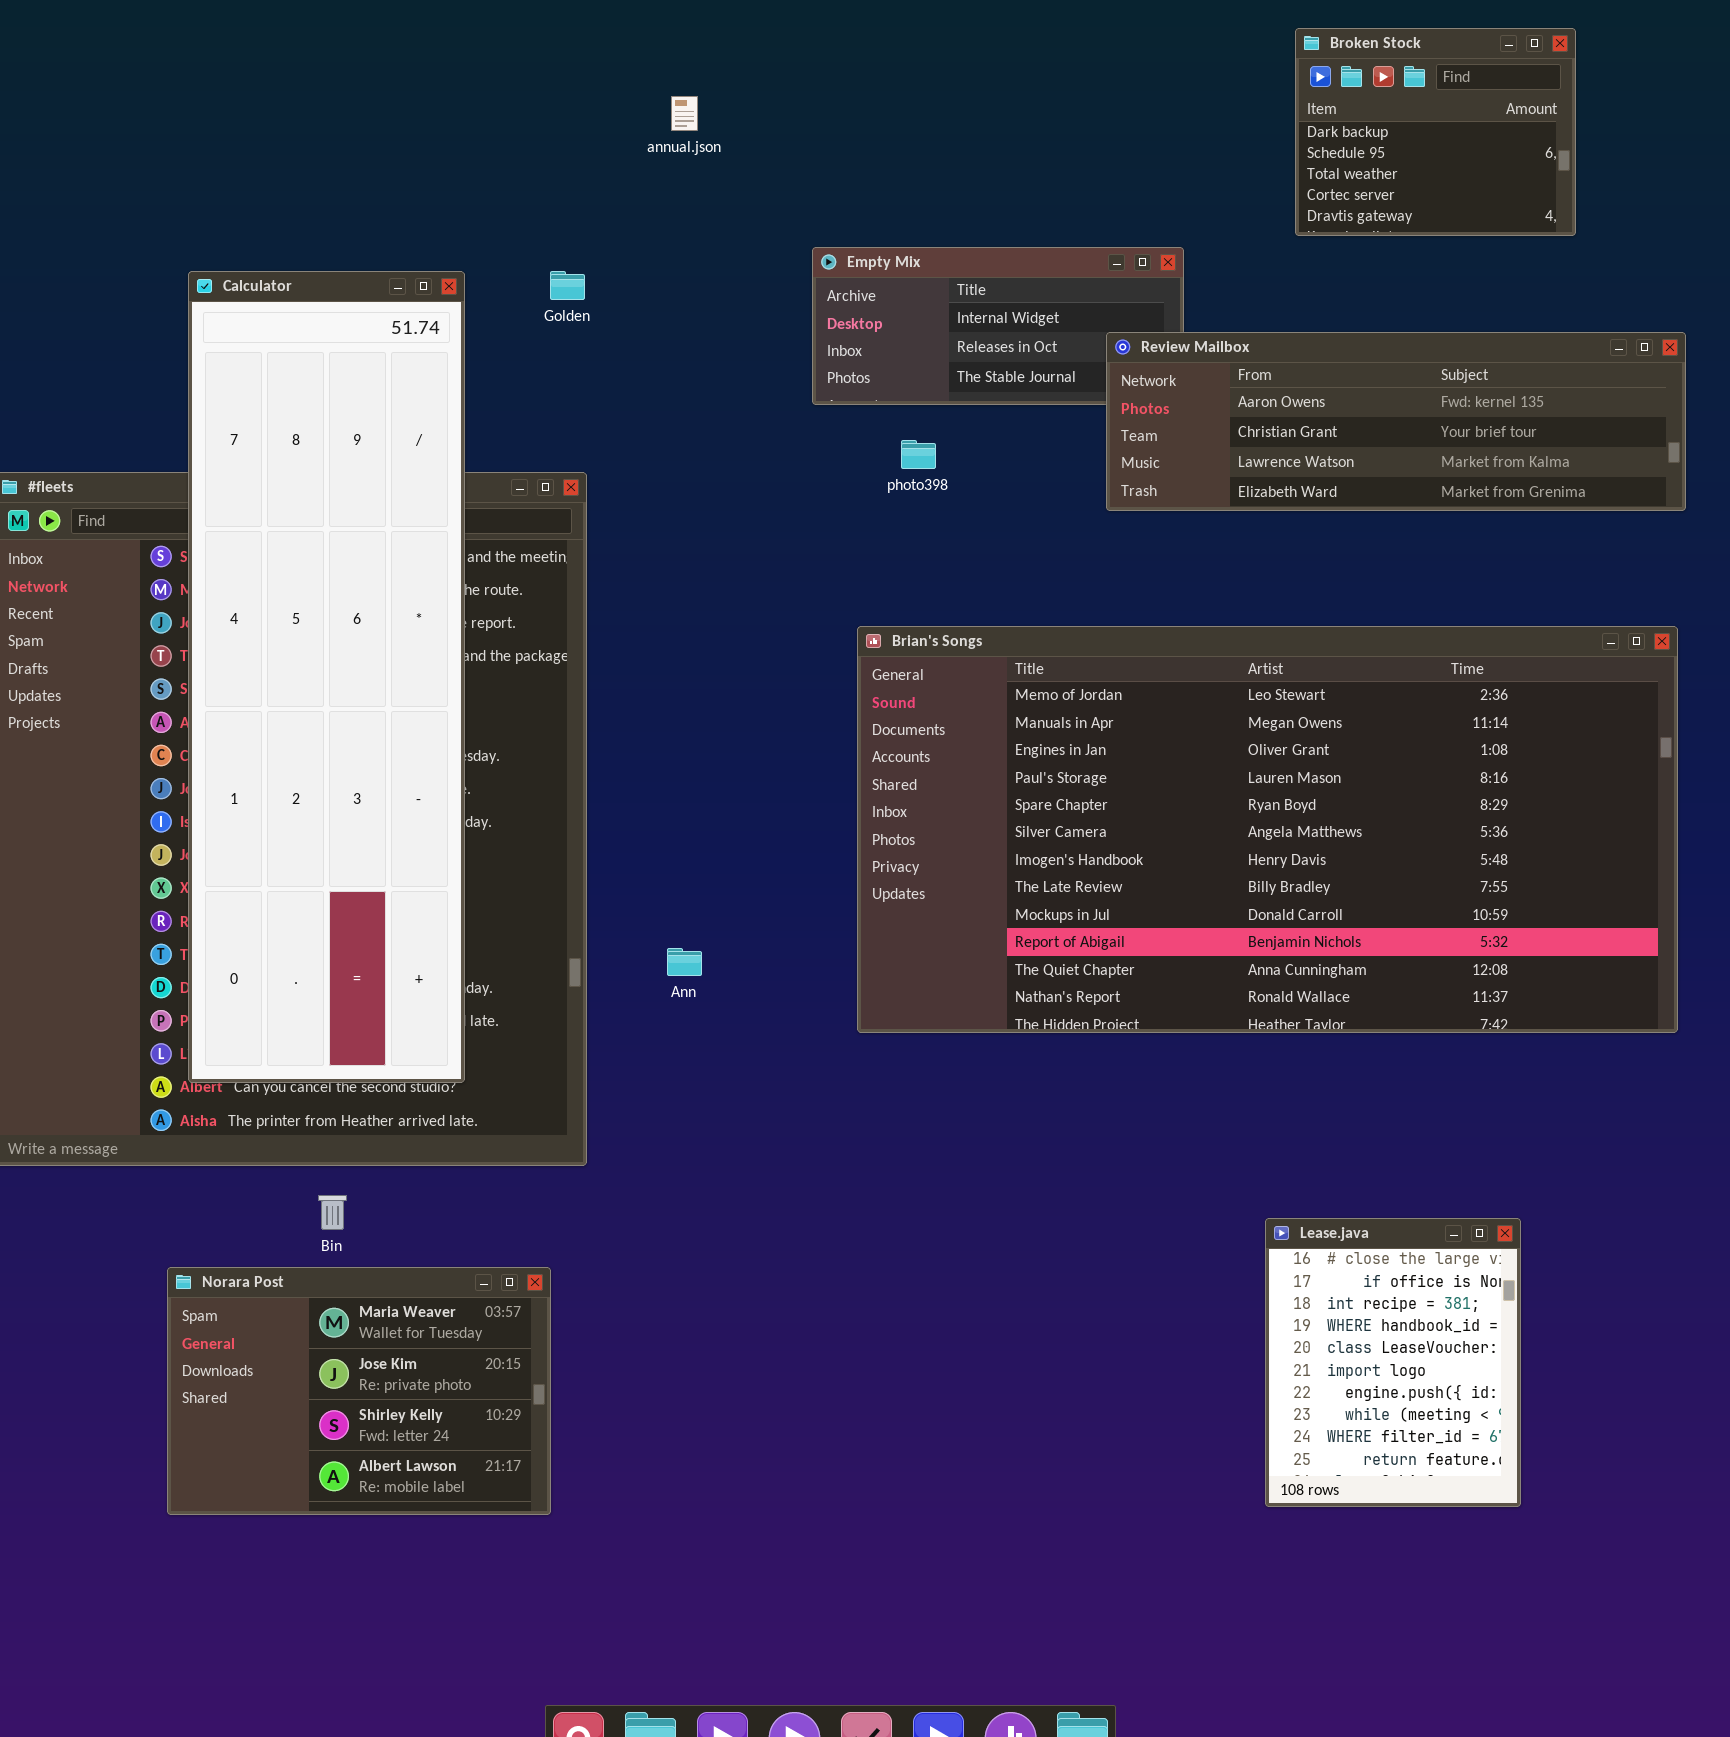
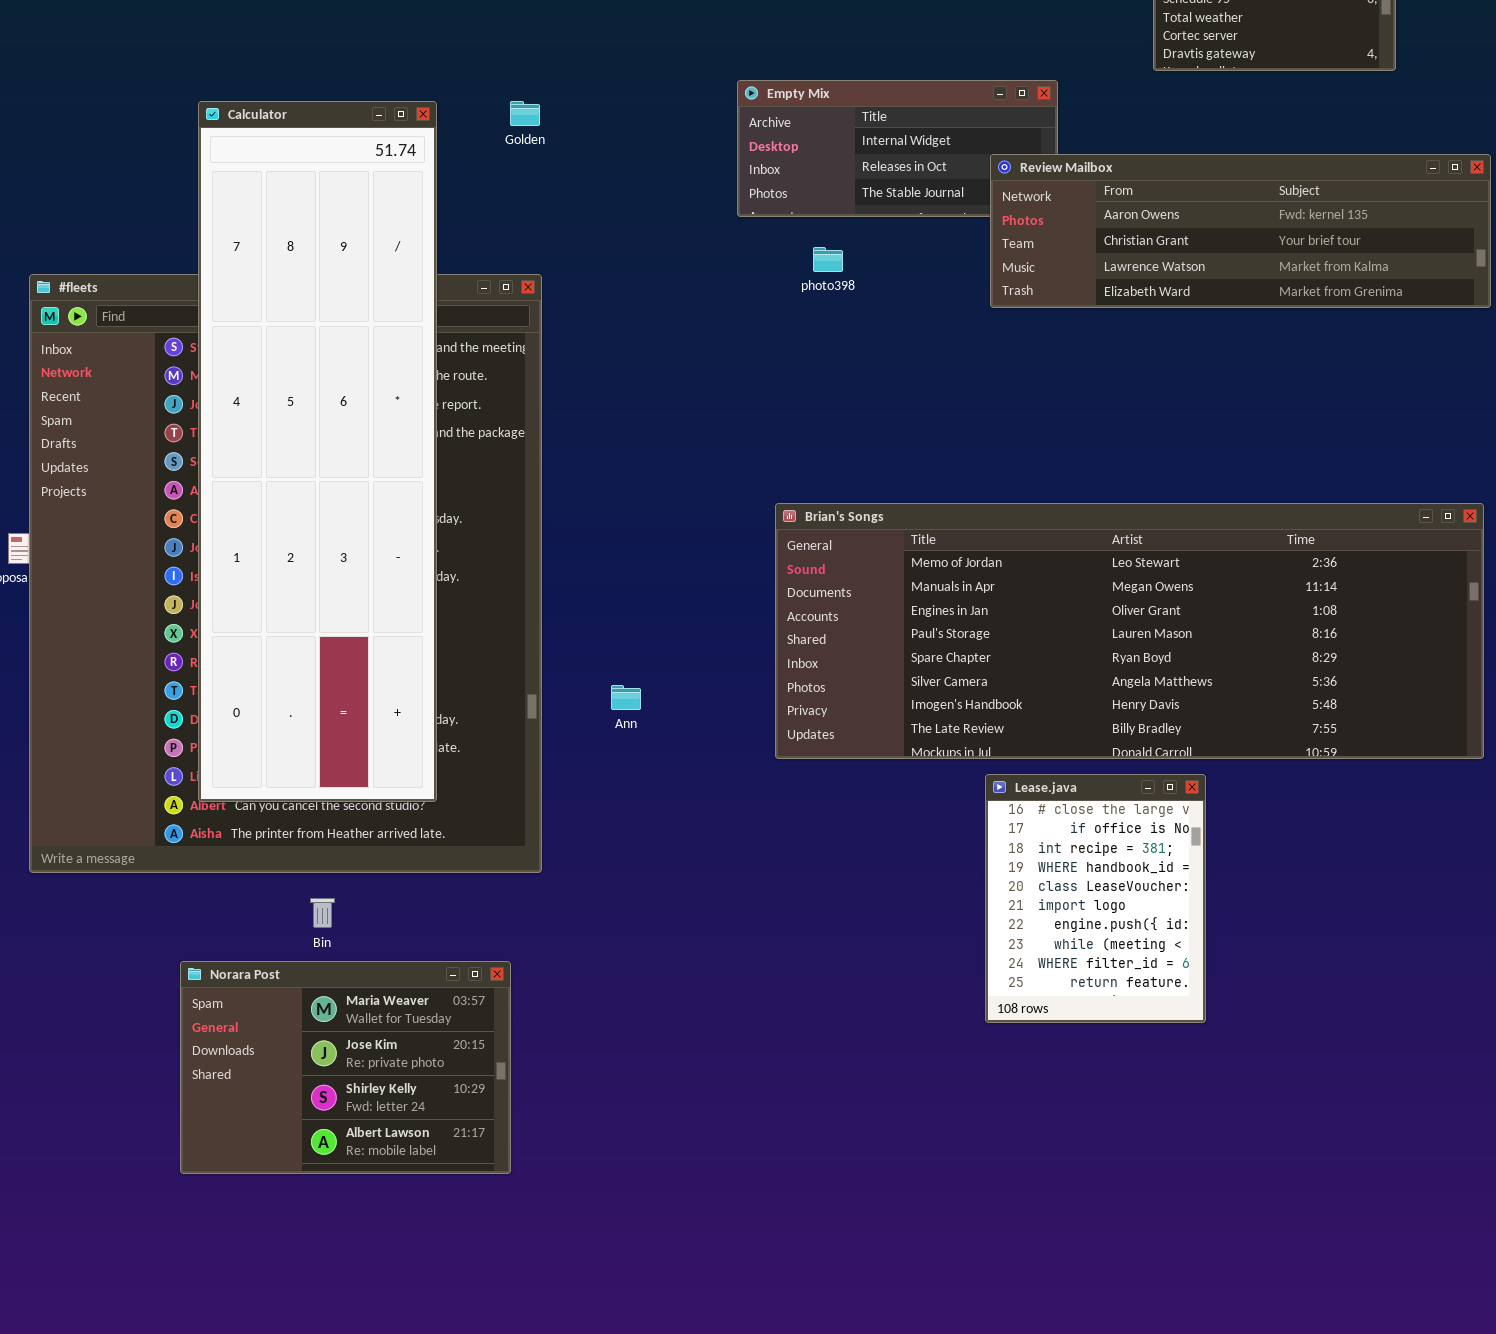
Brian's Songs: [857,626,1678,1033] -> [775,503,1484,759], resized
Lease.java: [1265,1218,1521,1507] -> [985,774,1206,1023], moved

